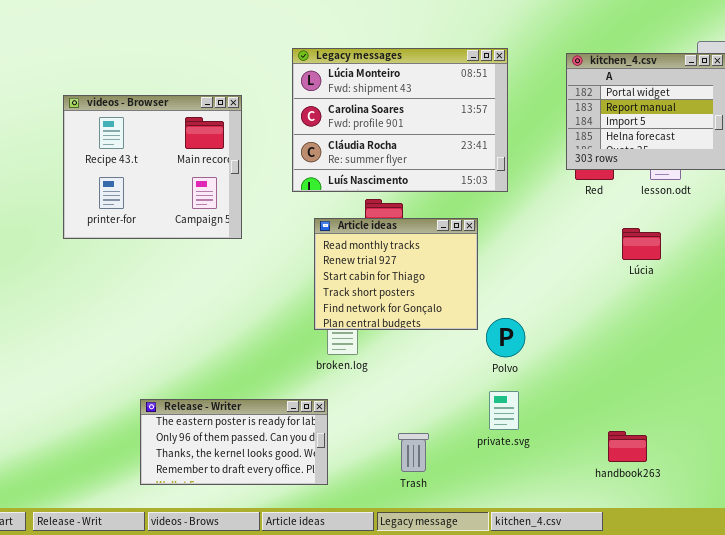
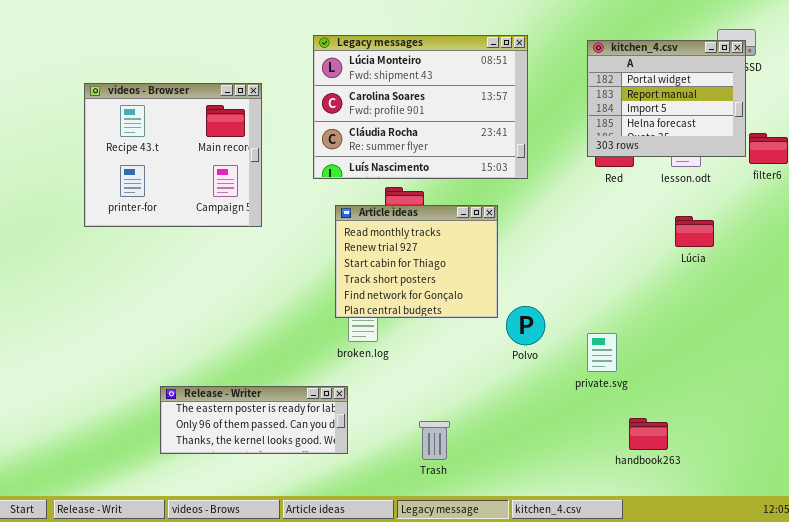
Lúcia: [622,228,661,260] -> [675,216,714,247], moved
private.svg: [489,391,519,430] -> [587,333,617,372], moved
Release - Writer: [140,399,328,485] -> [160,386,348,454], resized

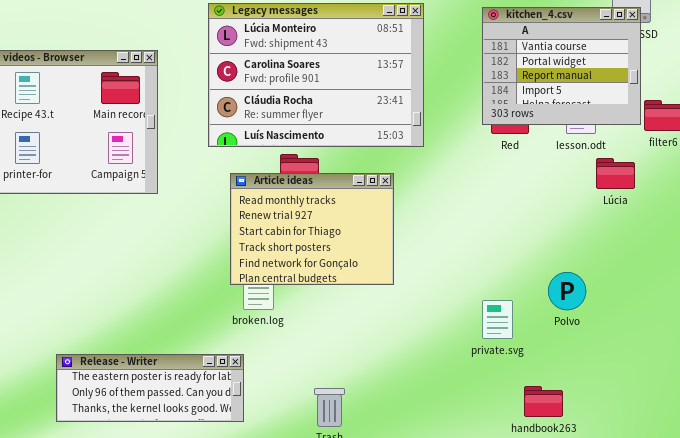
kitchen_4.csv: [587,40,746,157] -> [482,7,641,125], scrolled up 1 row
Lúcia: [675,216,714,247] -> [596,158,635,189], moved
Polvo: [506,306,545,345] -> [548,272,586,310], moved

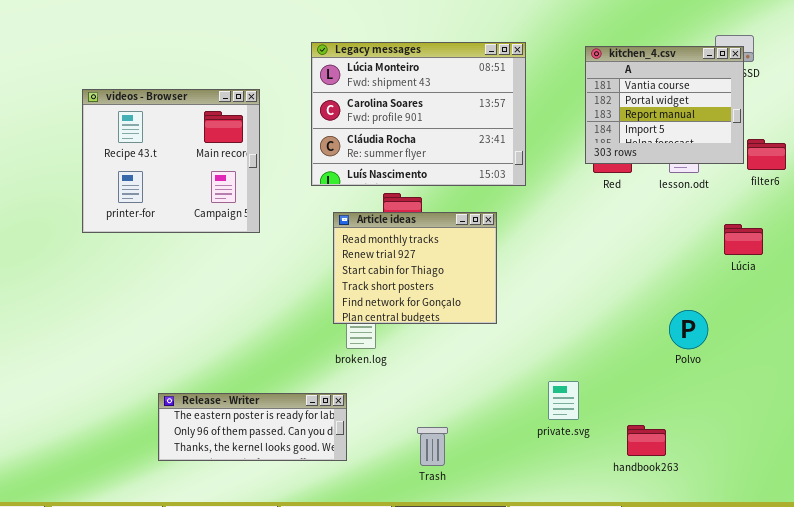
Lúcia: [596,158,635,189] -> [724,224,763,255], moved
Polvo: [548,272,586,310] -> [669,310,708,349], moved
private.svg: [482,300,513,339] -> [548,381,579,420], moved

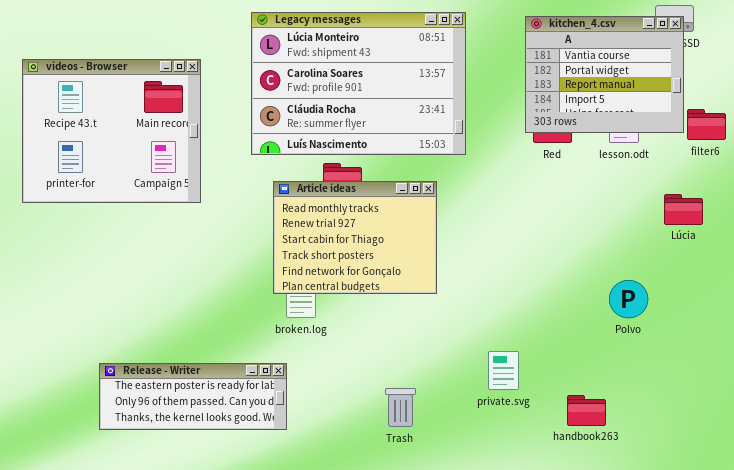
Trash: [417,427,448,466] -> [385,388,416,427], moved

